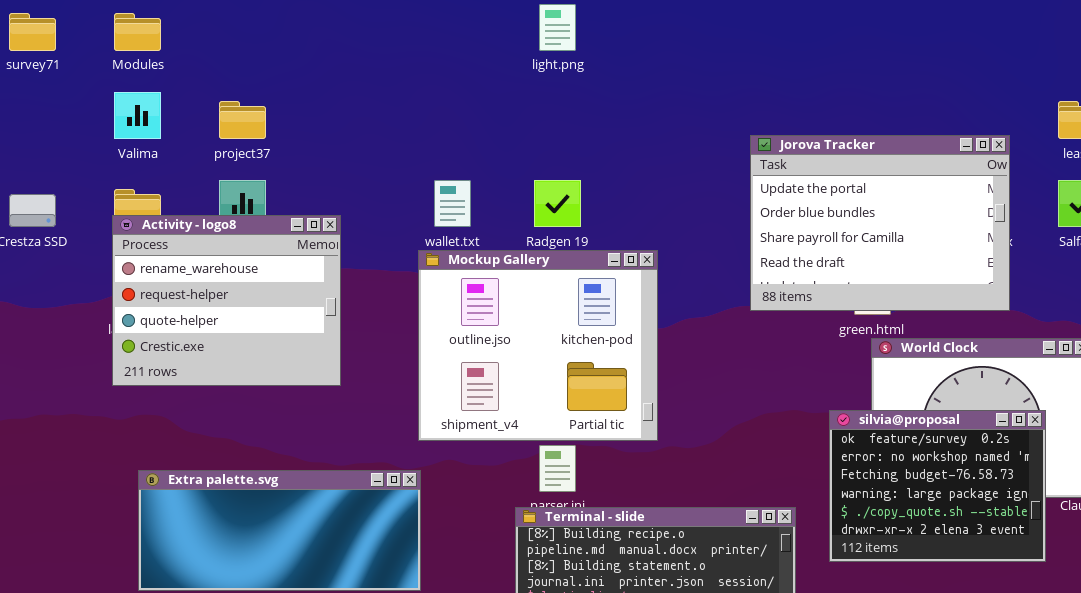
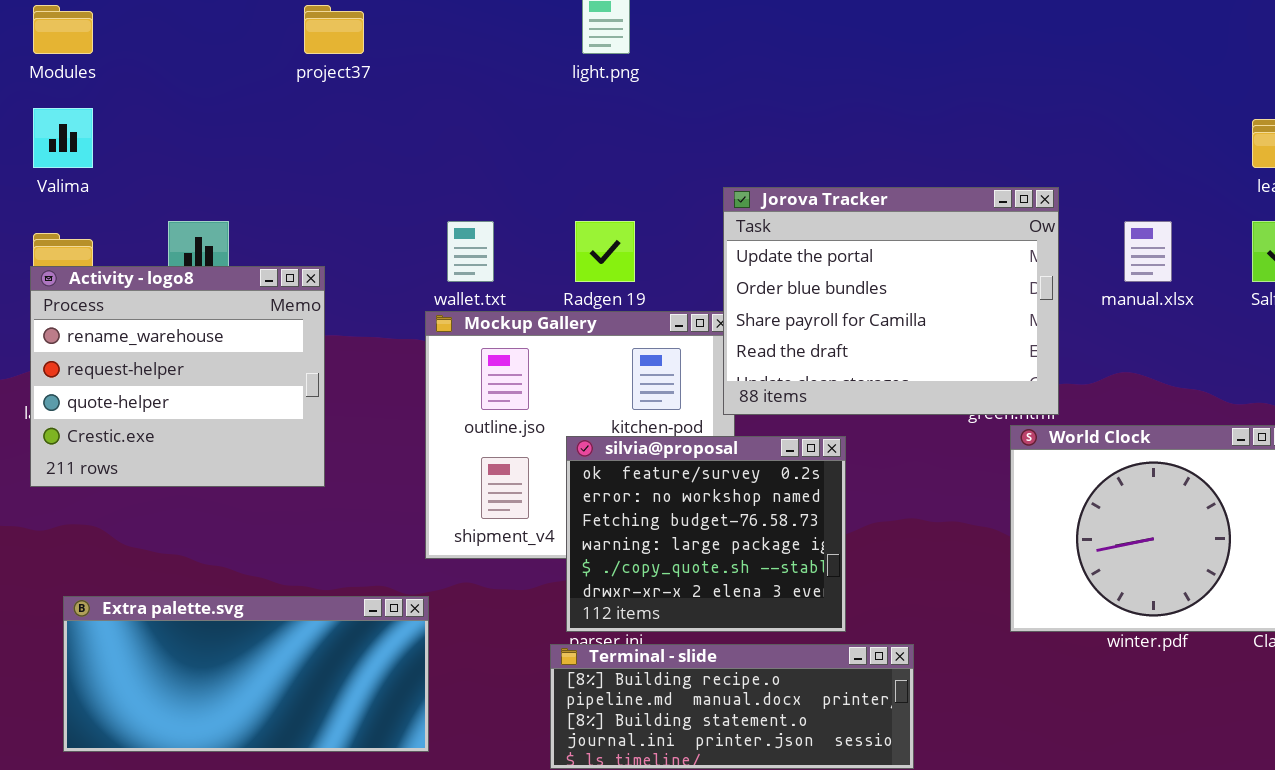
project37: [219,101,266,139] -> [304,5,364,54], moved
Jorova Tracker: [750,135,1010,311] -> [723,187,1059,415], moved
silvia@proposal: [829,410,1046,562] -> [566,436,846,632], moved

